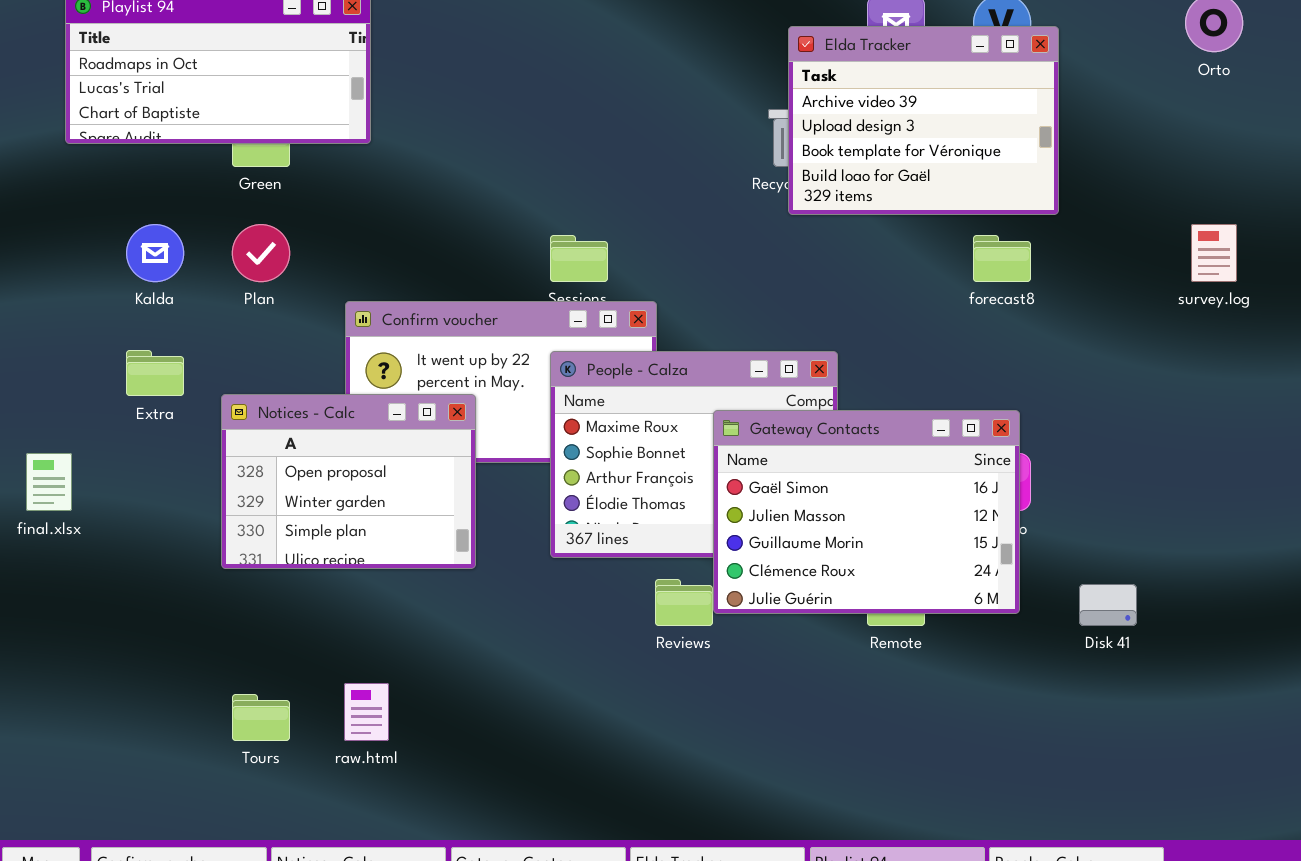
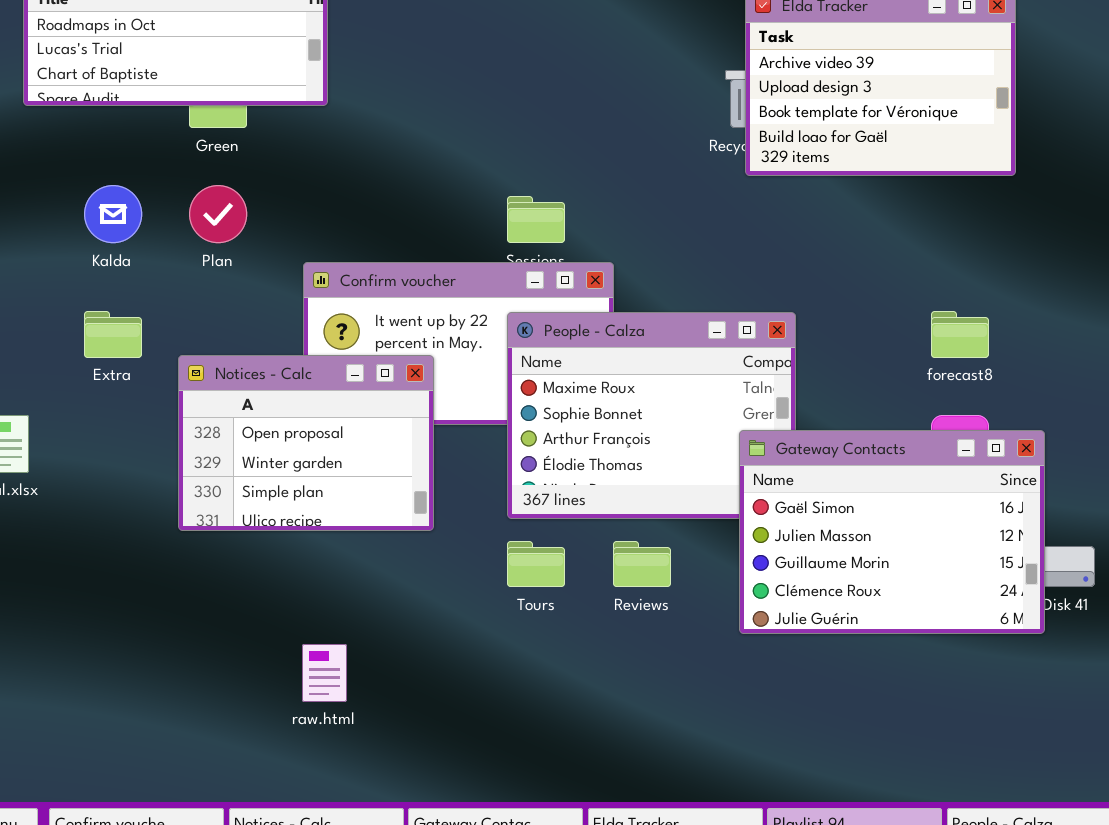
forecast8: [973,235,1031,282] -> [931,311,989,358], moved
Gateway Contacts: [713,410,1020,614] -> [739,430,1045,634], moved
Tours: [232,694,290,741] -> [507,541,565,587], moved

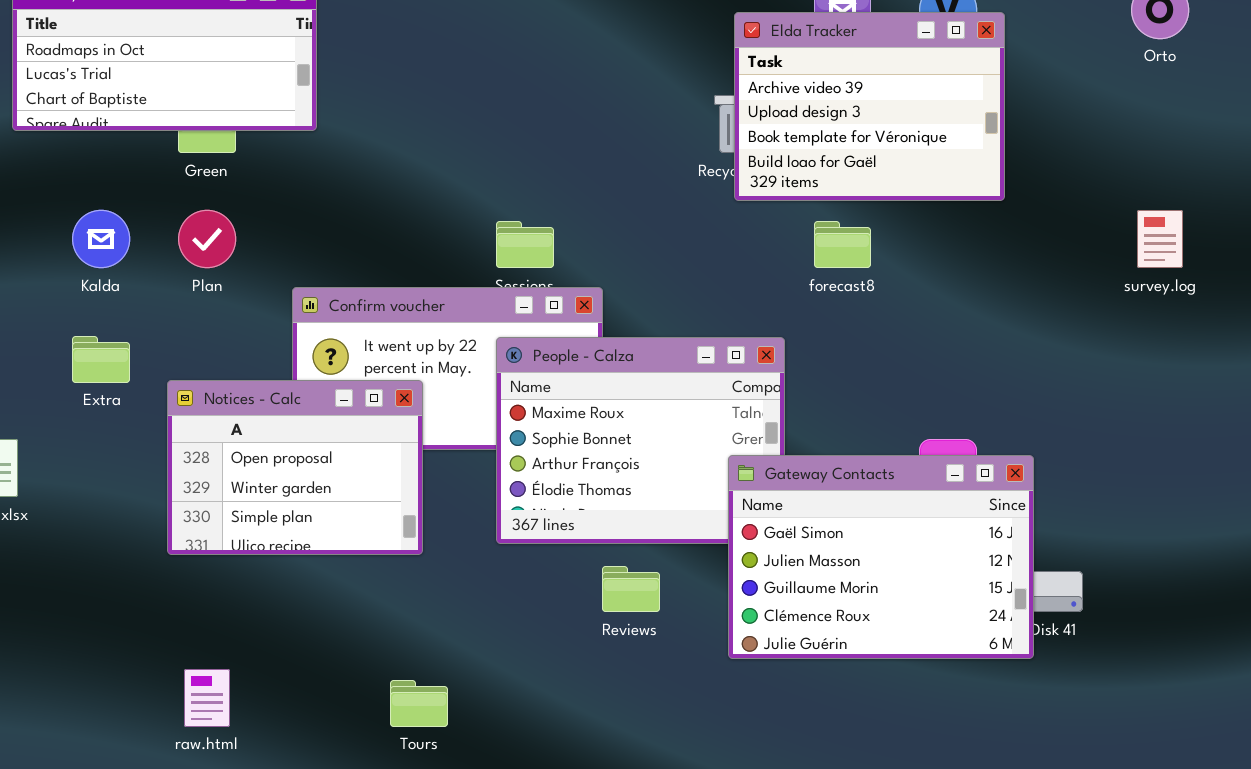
forecast8: [931,311,989,358] -> [814,221,871,268], moved
Tours: [507,541,565,587] -> [390,680,448,727], moved
raw.html: [302,644,347,702] -> [184,669,230,727], moved

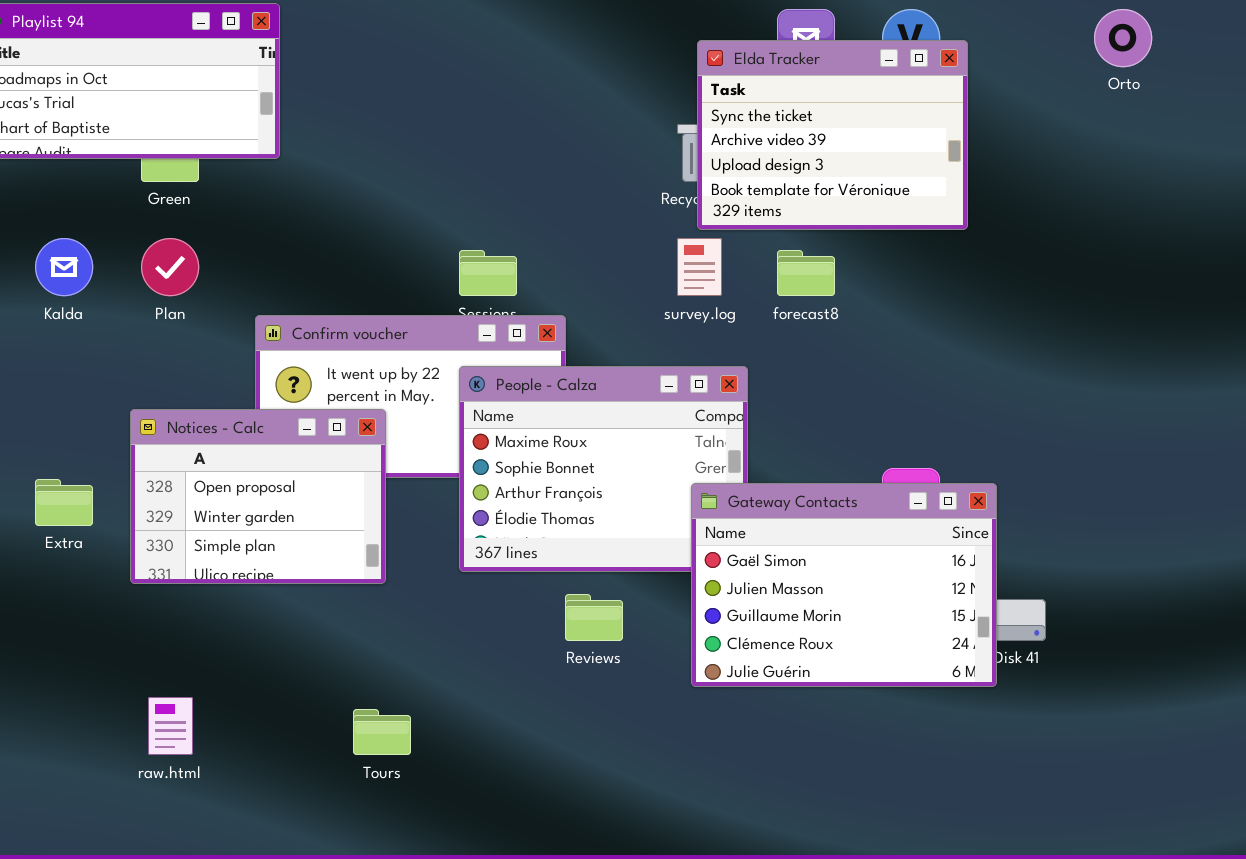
Elda Tracker: [734,12,1005,201] -> [697,40,968,230], scrolled up 1 row
survey.log: [1137,210,1183,268] -> [677,238,722,296], moved
Extra: [72,336,130,383] -> [35,479,93,526], moved

